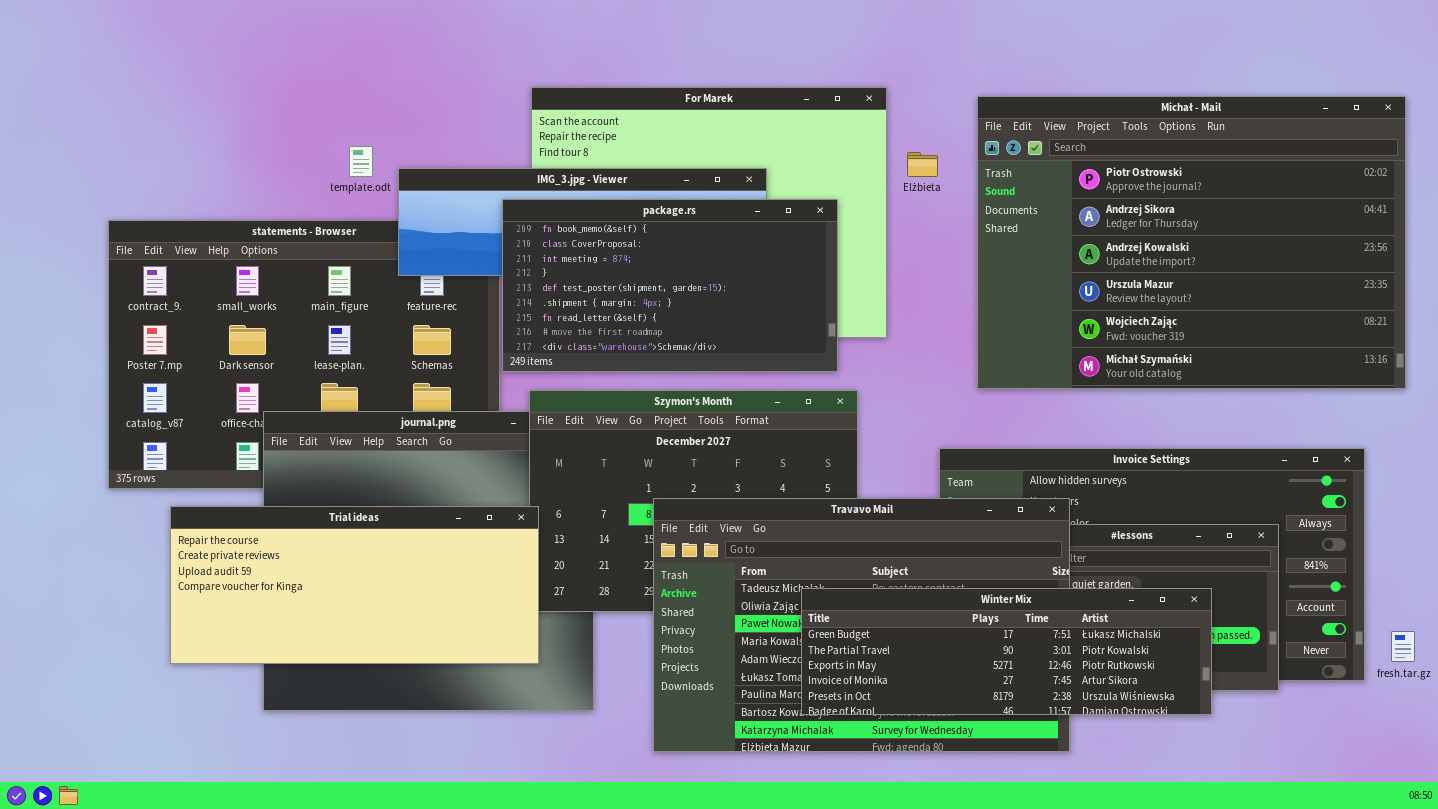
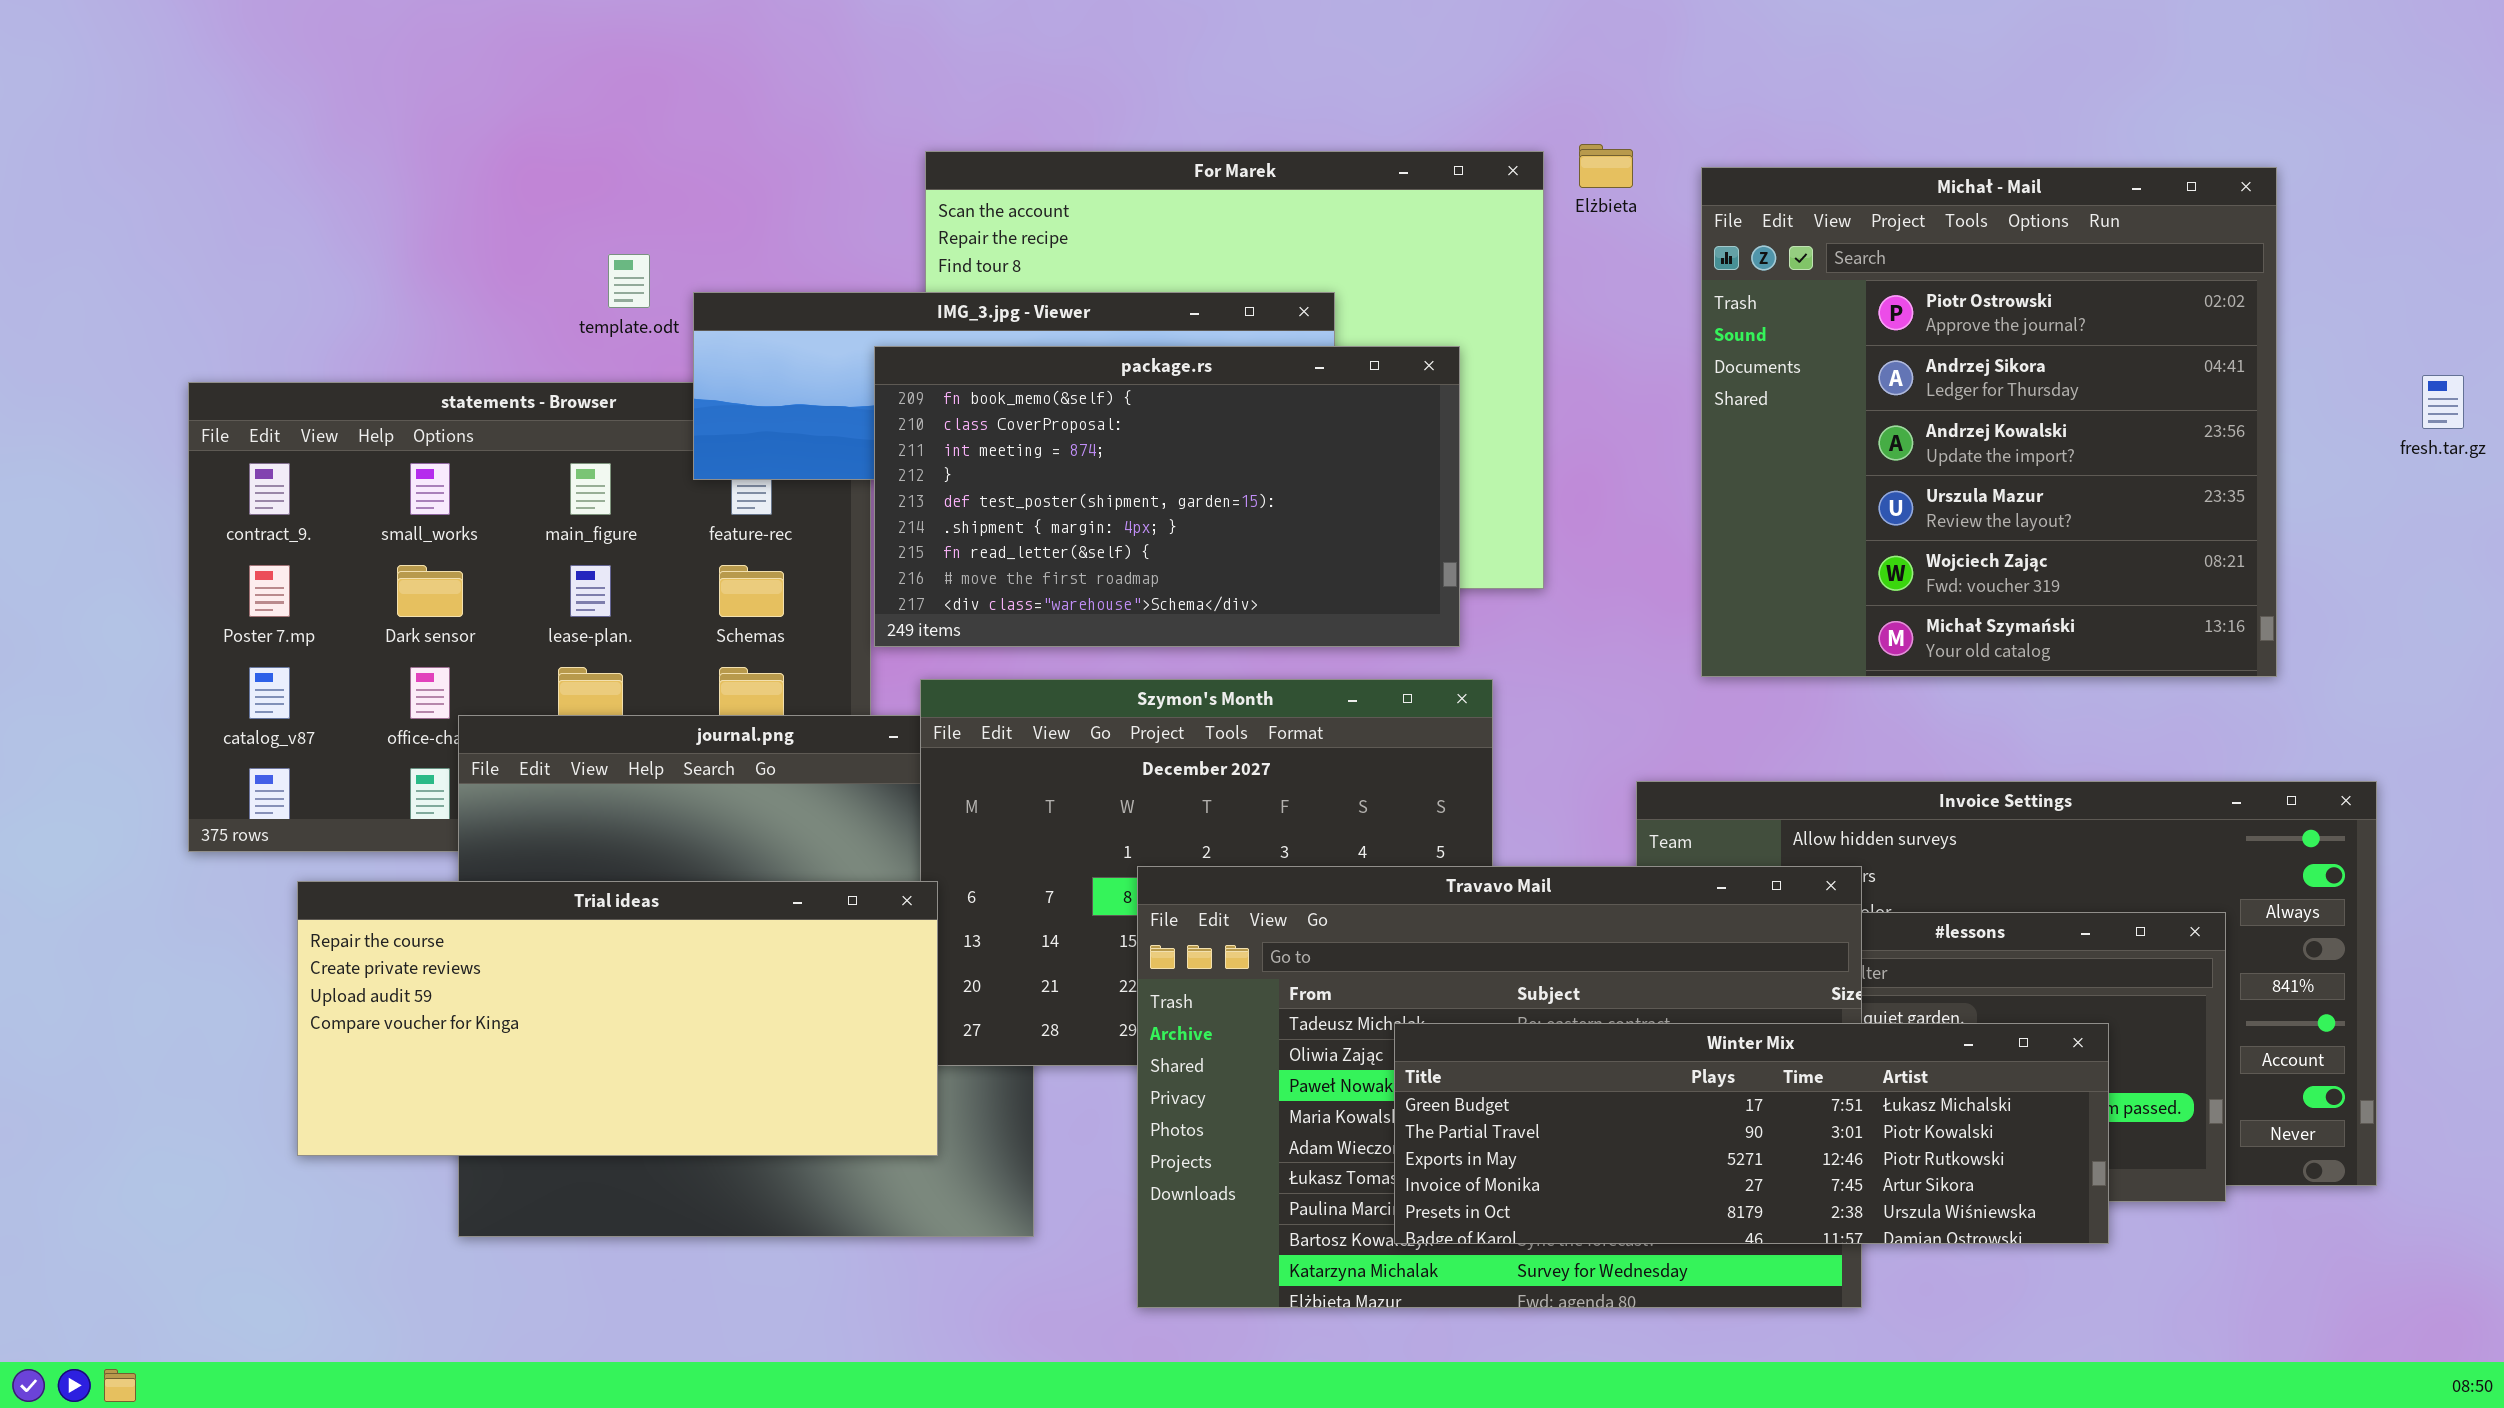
Michał - Mail: [977,96,1406,389] -> [1701,167,2277,677], resized
Elżbieta: [907,152,938,177] -> [1579,144,1633,188], moved
fresh.tar.gz: [1391,631,1415,662] -> [2422,375,2464,429], moved

